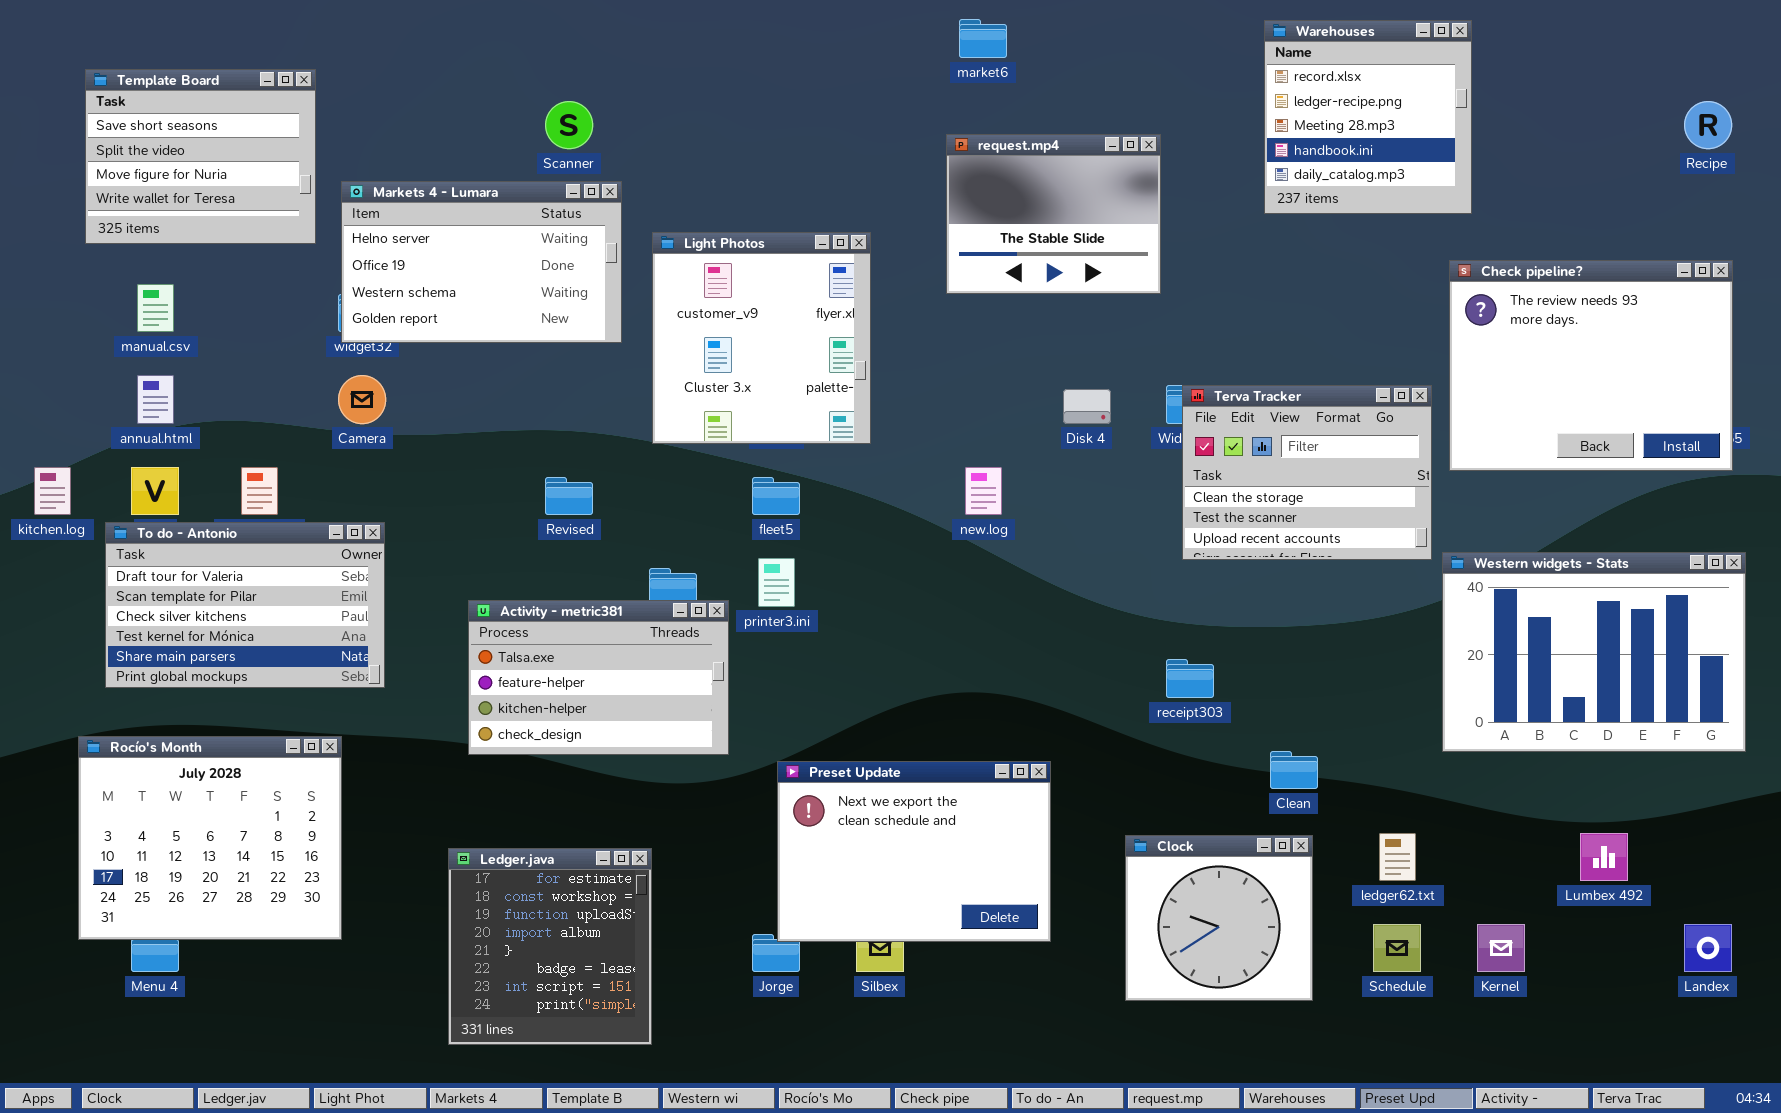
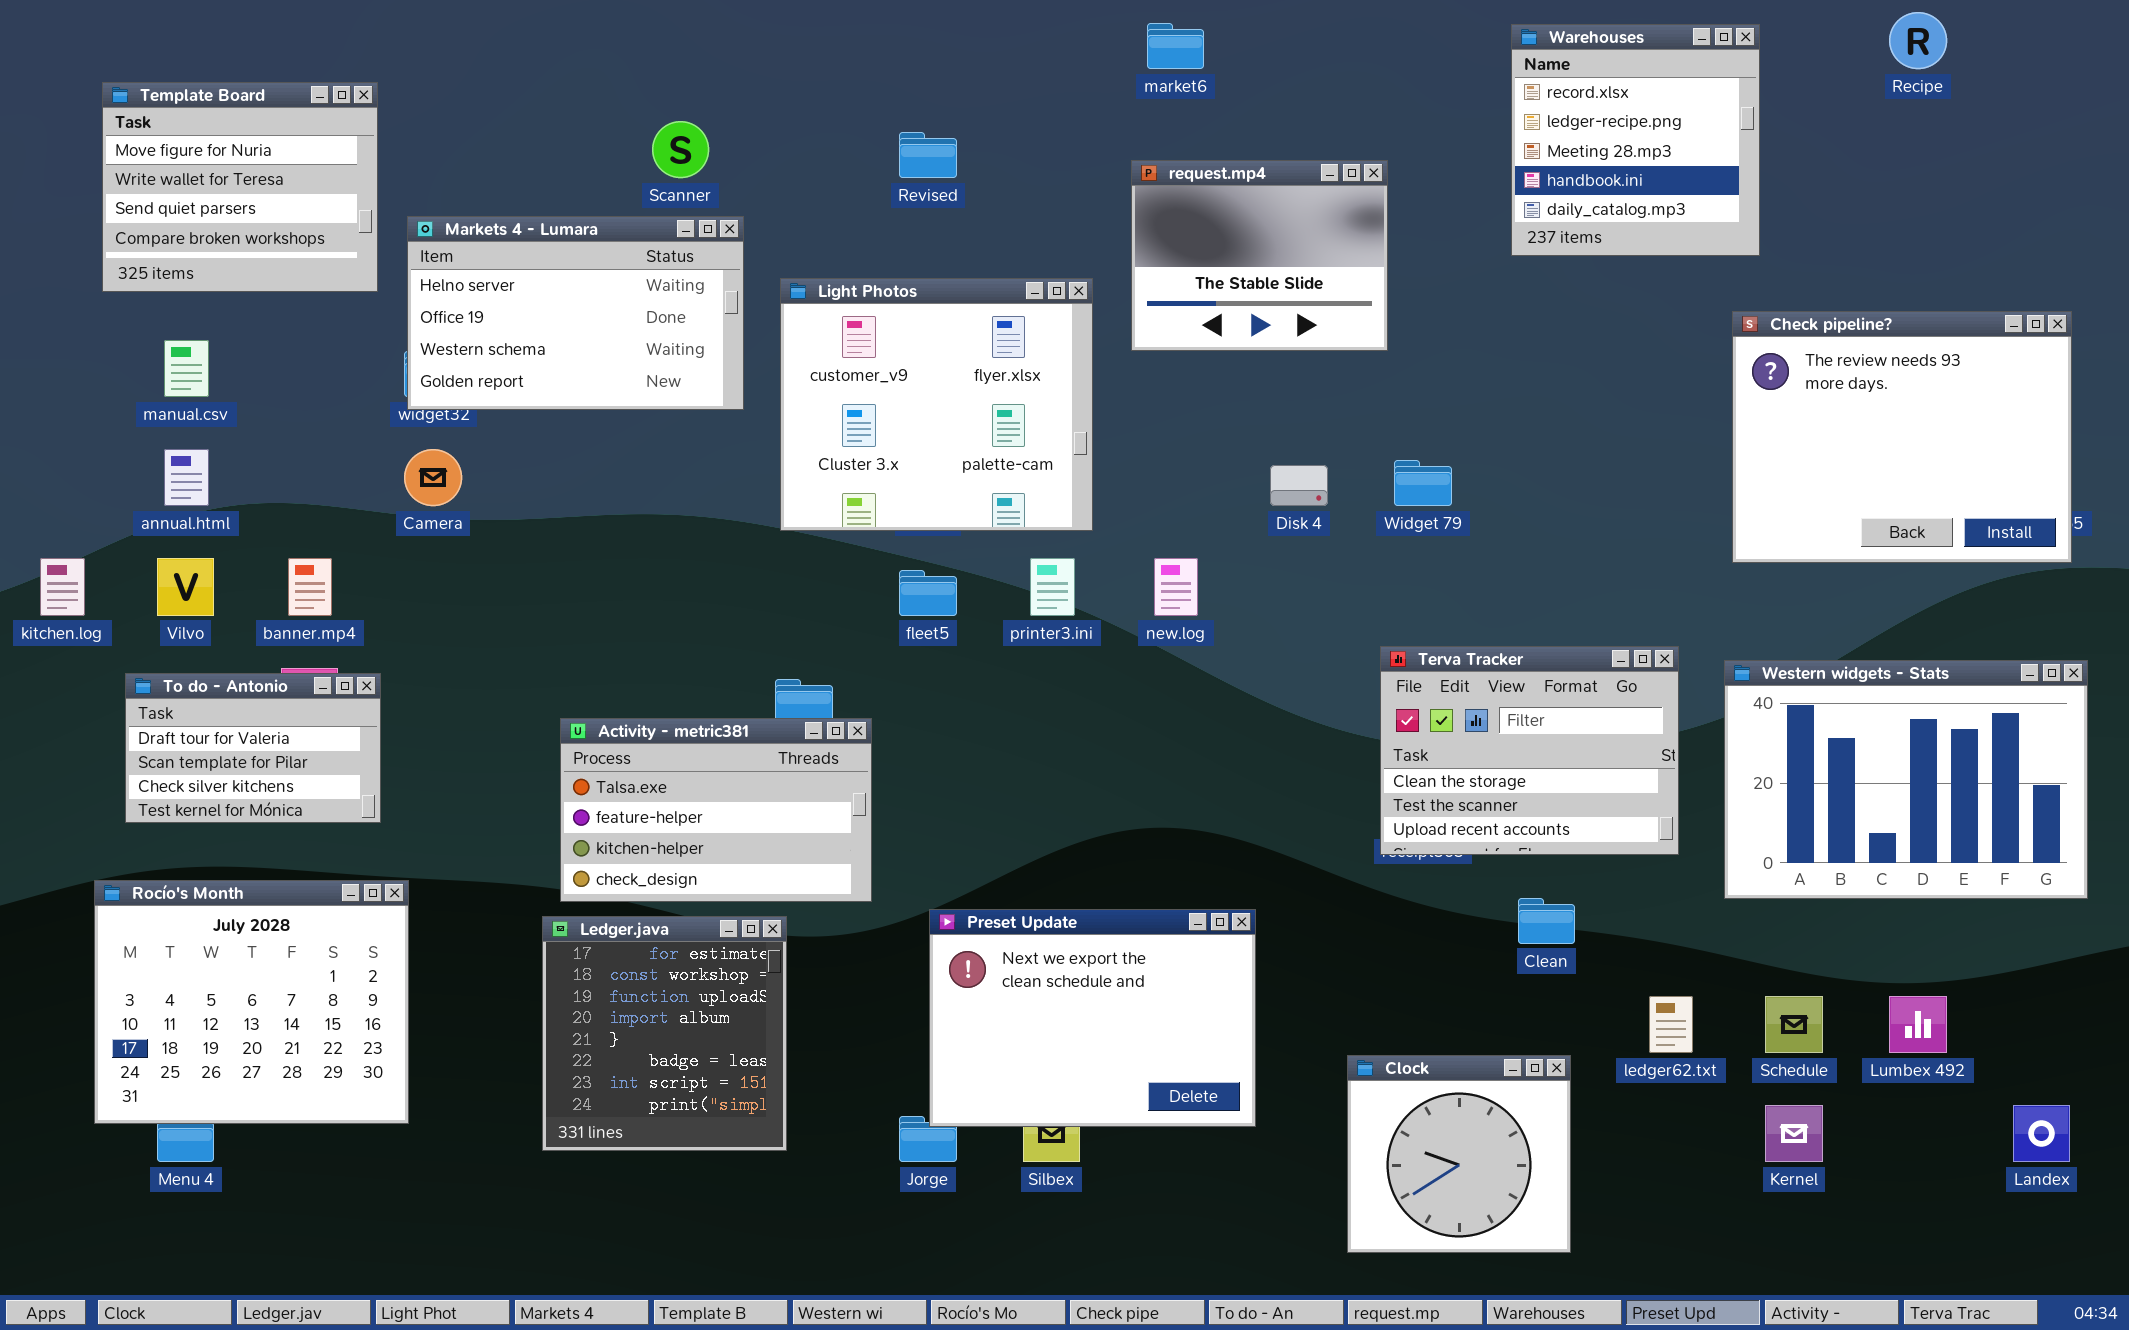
Template Board: [85,69,316,244] -> [102,82,378,292], scrolled down 2 rows
Recipe: [1684,101,1732,149] -> [1889,12,1947,69], moved
Light Photos: [652,232,871,444] -> [780,278,1093,531], resized
Terva Tracker: [1182,385,1432,560] -> [1380,646,1679,855], moved
Revised: [545,477,593,515] -> [899,132,957,178], moved
To do - Antonio: [105,522,385,688] -> [125,673,381,823], resized
printer3.ini: [758,558,795,607] -> [1030,558,1075,616], moved
Clock: [1125,835,1313,1001] -> [1347,1055,1571,1253], moved
Ledger.java: [448,848,652,1045] -> [542,916,787,1151], moved
Schedule: [1373,924,1421,972] -> [1765,996,1823,1053], moved

